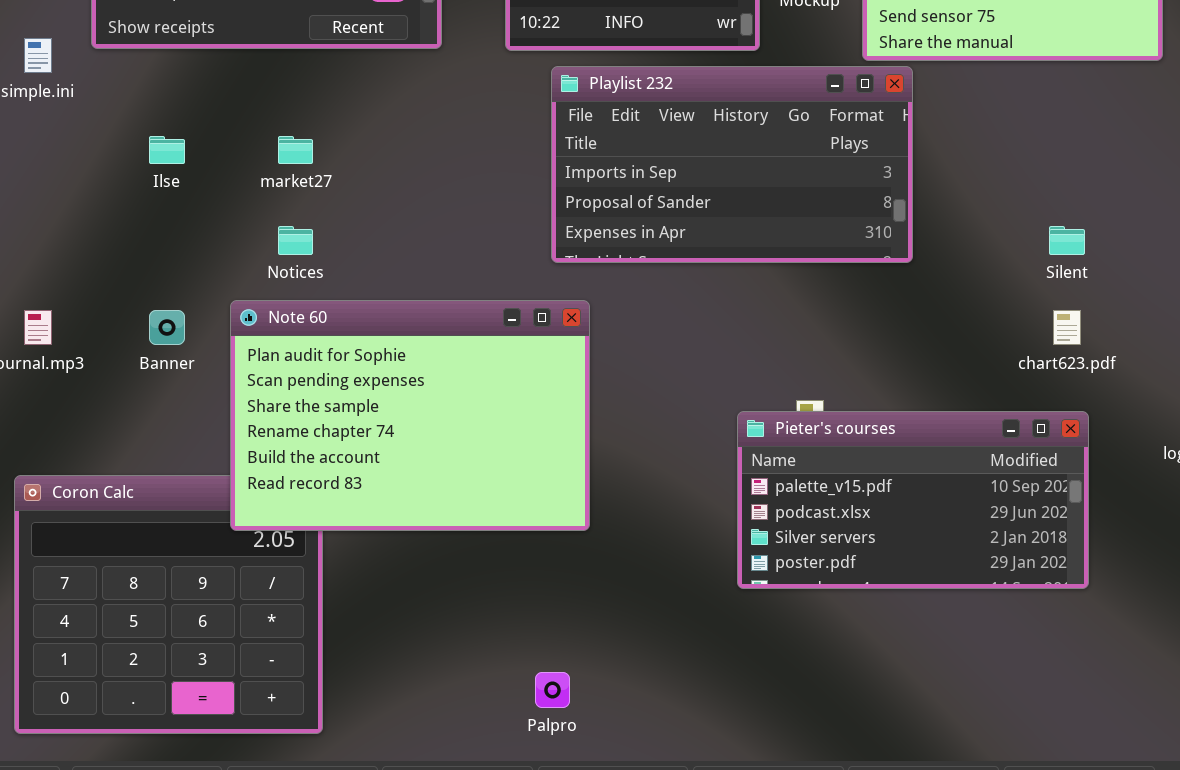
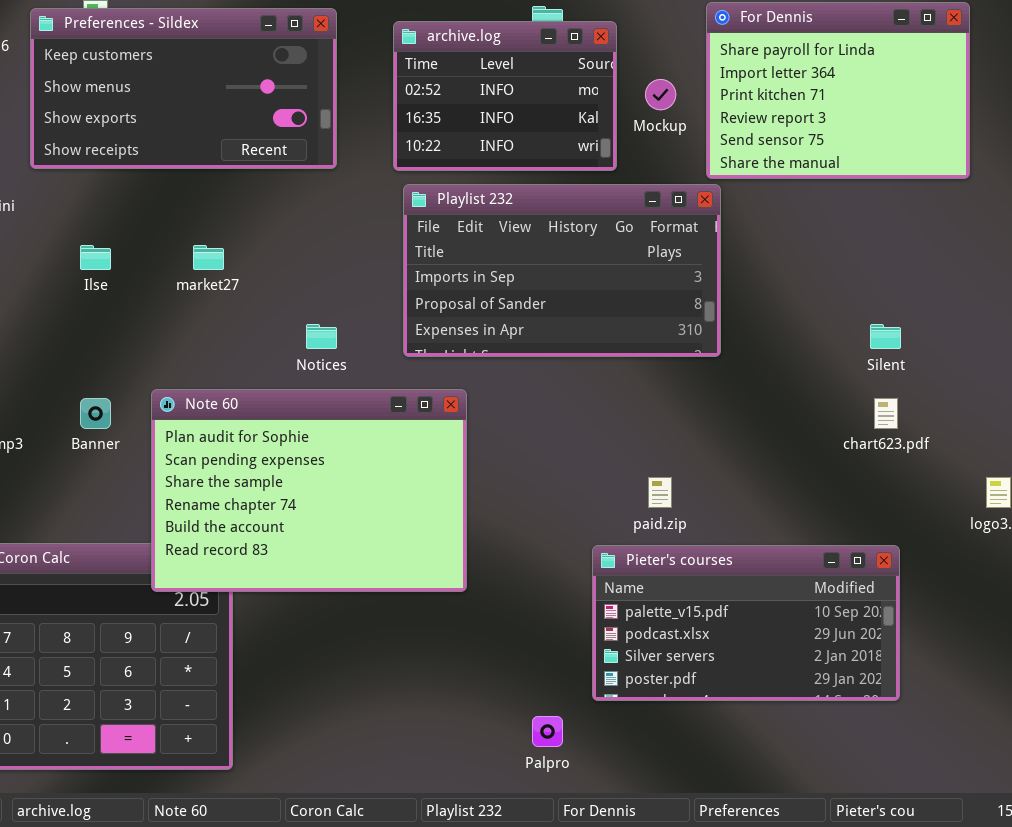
Playlist 232: [551,66,913,263] -> [403,184,721,357], moved
Notices: [278,226,313,255] -> [306,324,337,349], moved
Pieter's courses: [737,411,1089,589] -> [592,545,900,701], moved
Palpro: [535,672,570,708] -> [532,716,563,747], moved

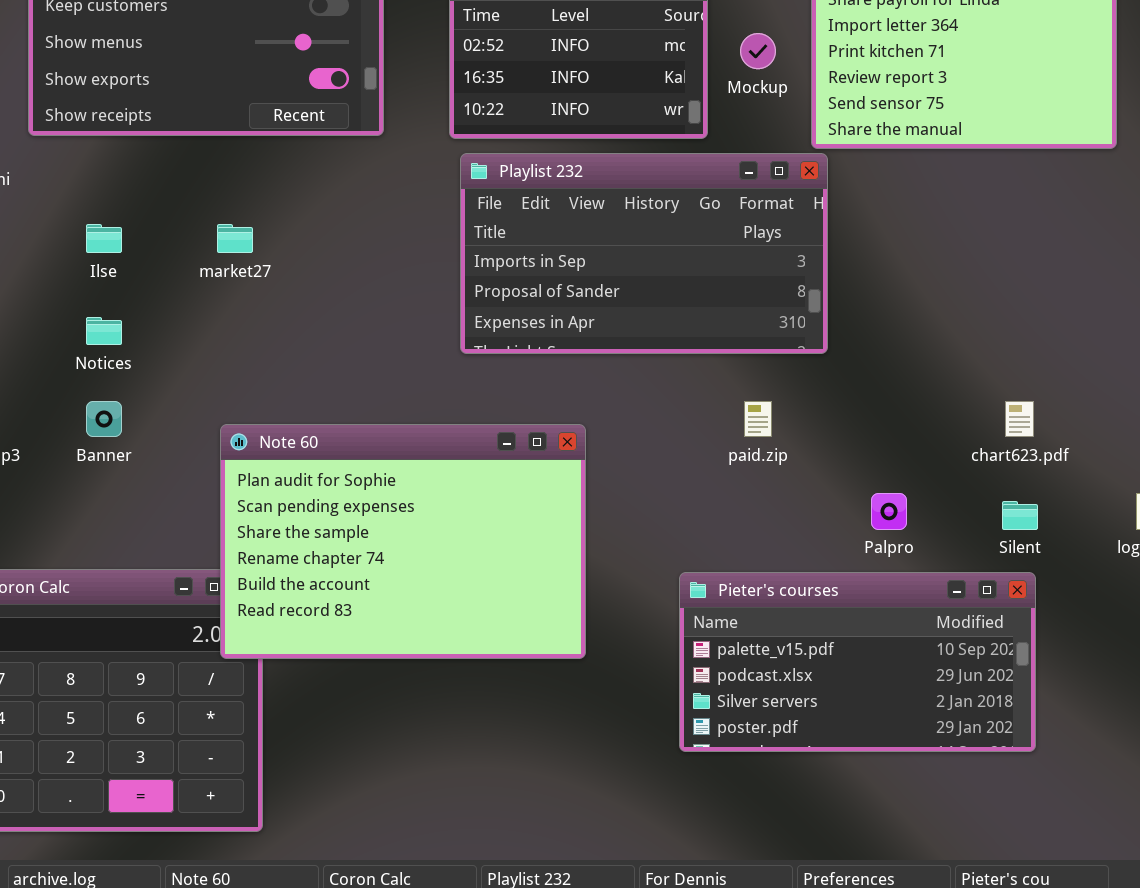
Notices: [306,324,337,349] -> [86,317,122,345], moved
Silent: [870,324,901,349] -> [1002,501,1038,530], moved
Note 60: [151,389,467,592] -> [220,424,586,659], moved
paid.zip: [648,477,672,508] -> [744,401,772,437], moved
Palpro: [532,716,563,747] -> [871,493,907,530], moved

